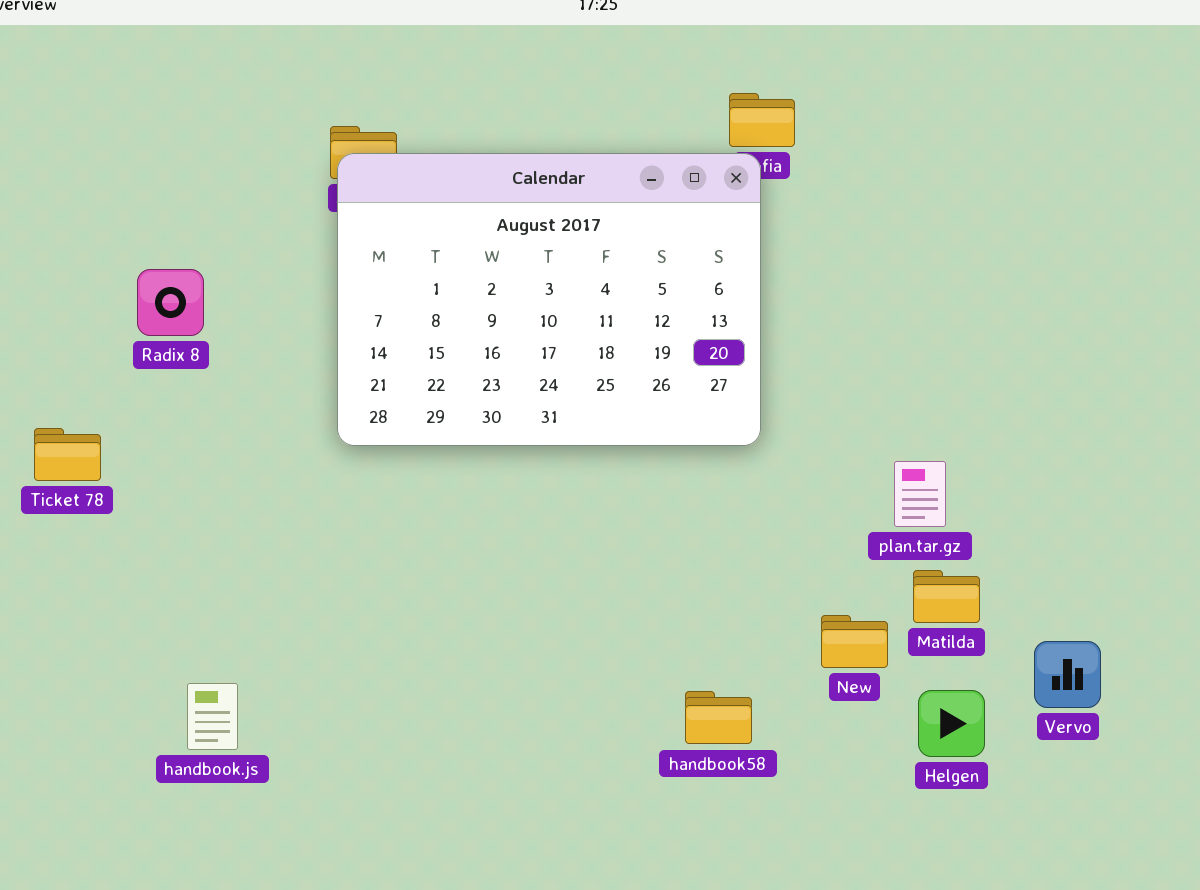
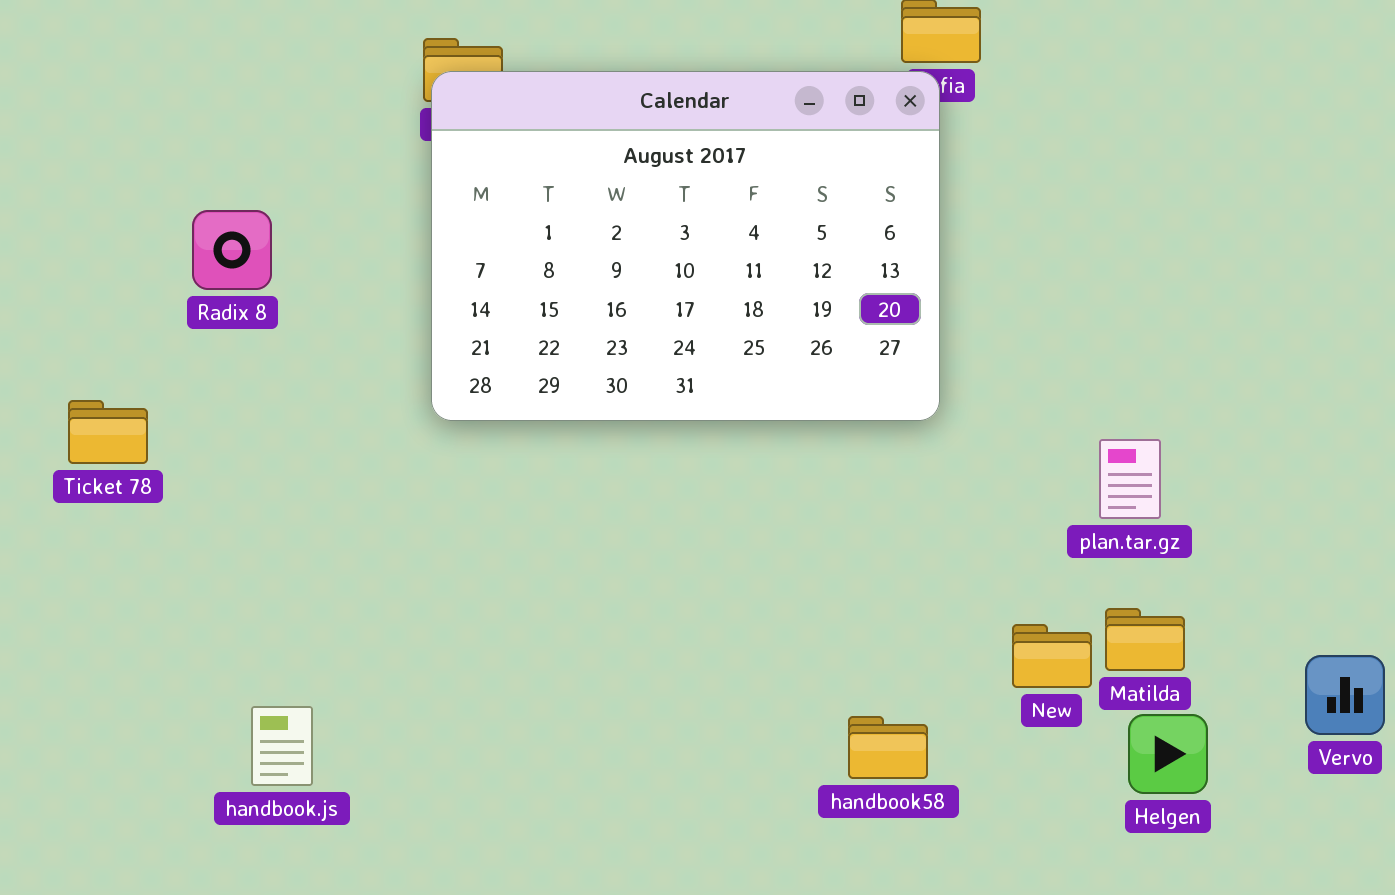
Matilda: [913,570,980,623] -> [1105,608,1185,671], moved
Vervo: [1034,641,1101,708] -> [1305,655,1385,735], moved

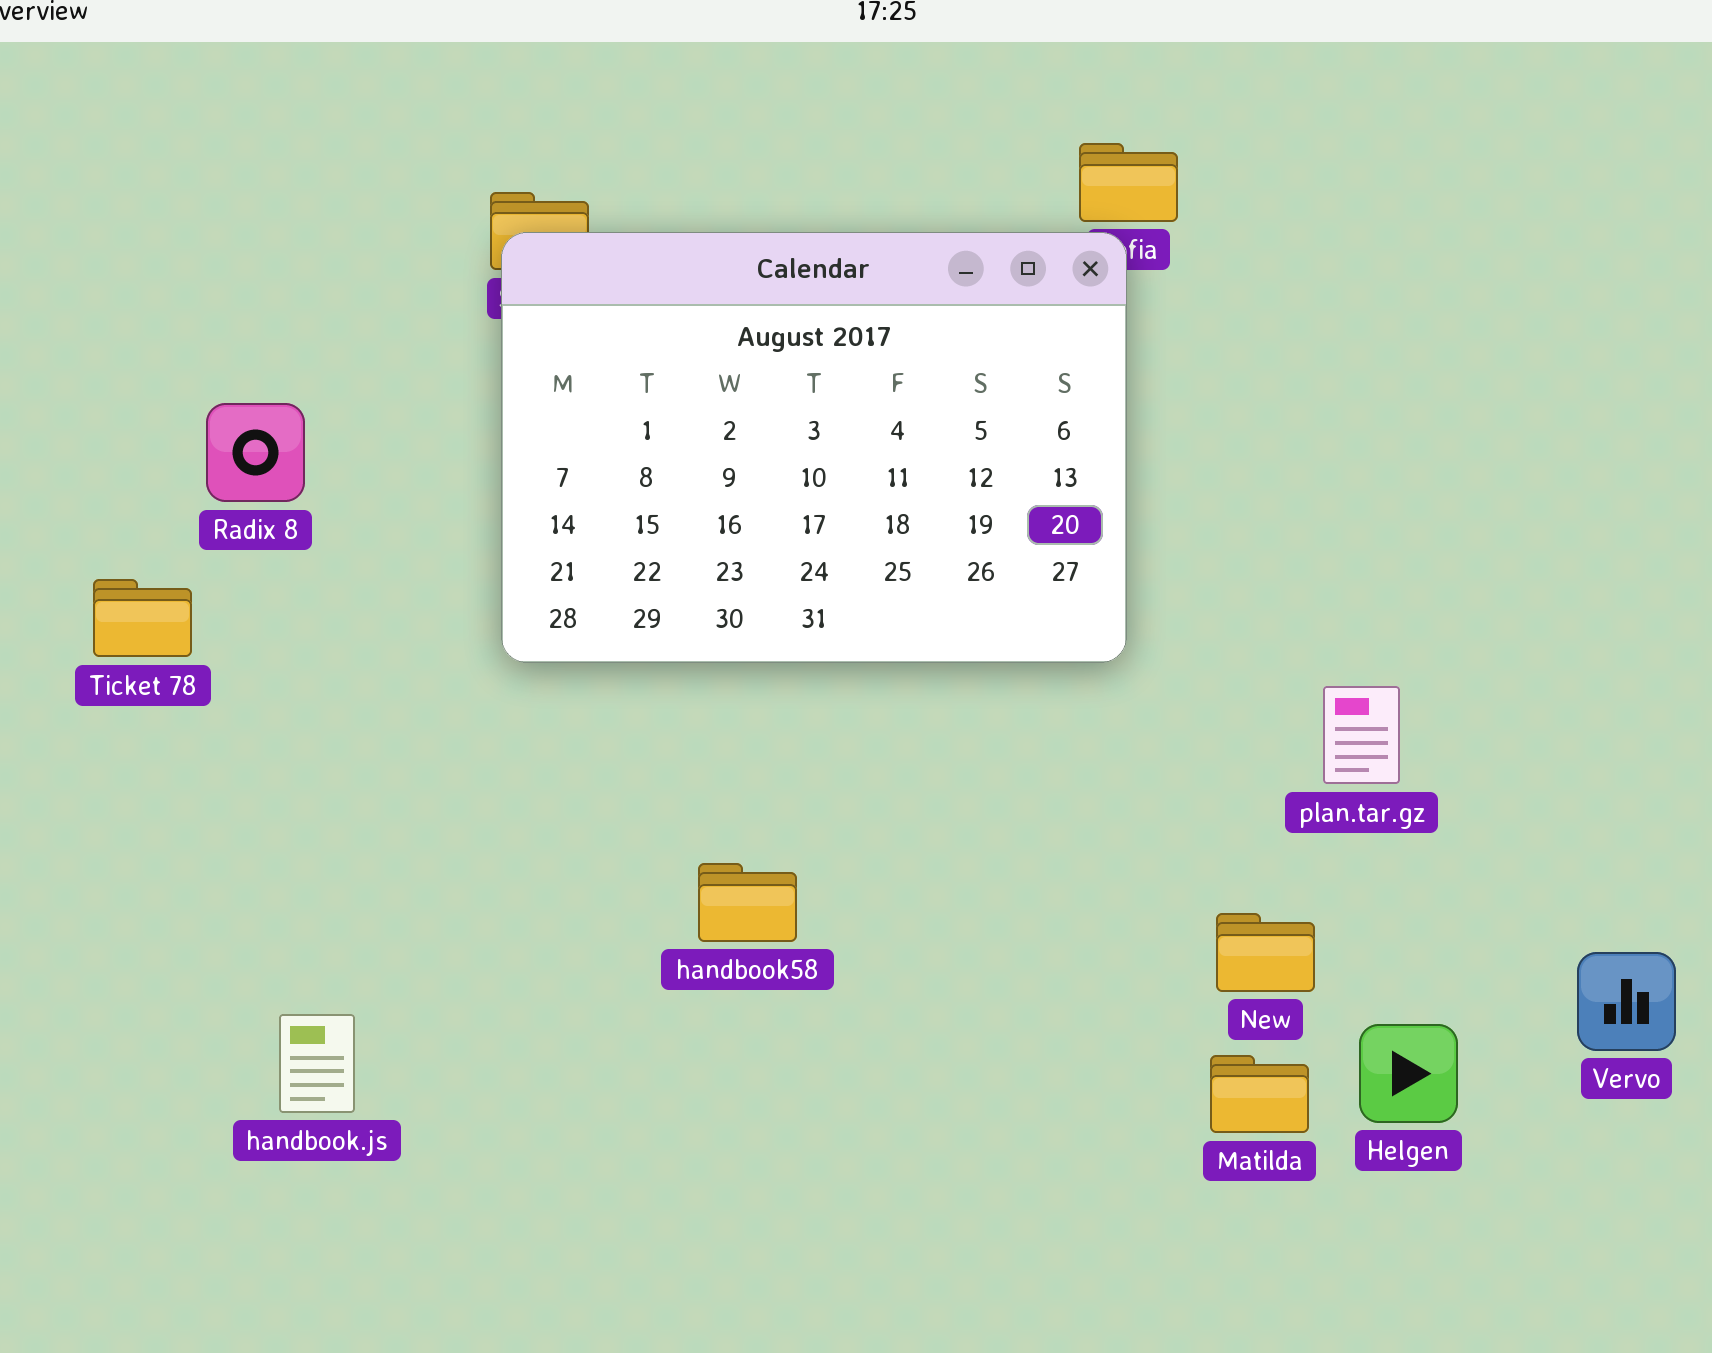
Ticket 78: [68,400,148,464] -> [93,579,192,657], moved
Matilda: [1105,608,1185,671] -> [1210,1055,1309,1133], moved
handbook58: [848,716,928,779] -> [698,863,797,942], moved

